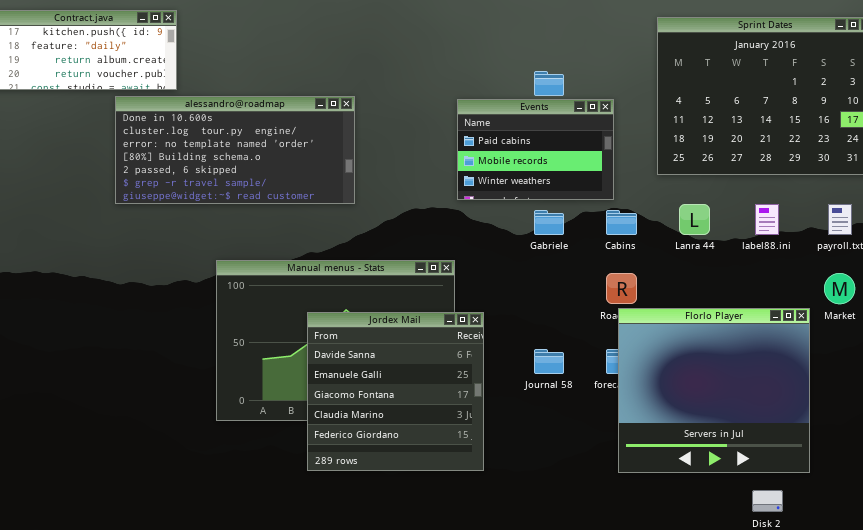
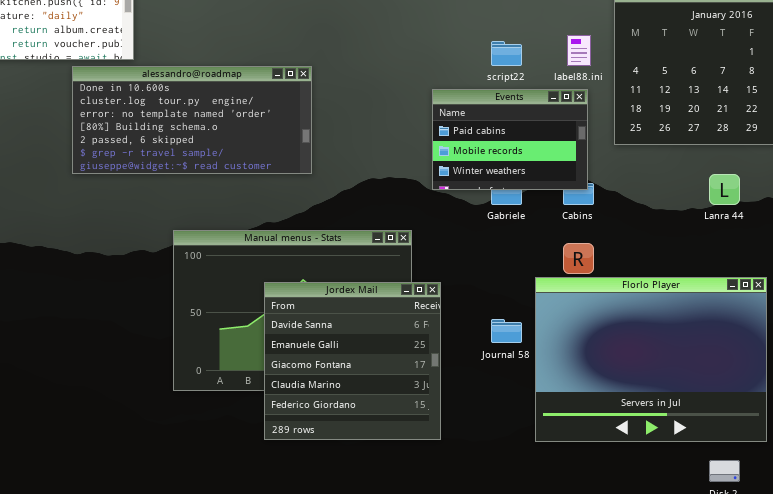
Events: [457,99,614,200] -> [432,89,588,190], moved
Lanra 44: [679,204,710,235] -> [709,174,740,205], moved
label88.ini: [755,204,779,235] -> [567,35,591,66], moved
Florlo Player: [618,308,810,473] -> [535,277,767,442], resized

